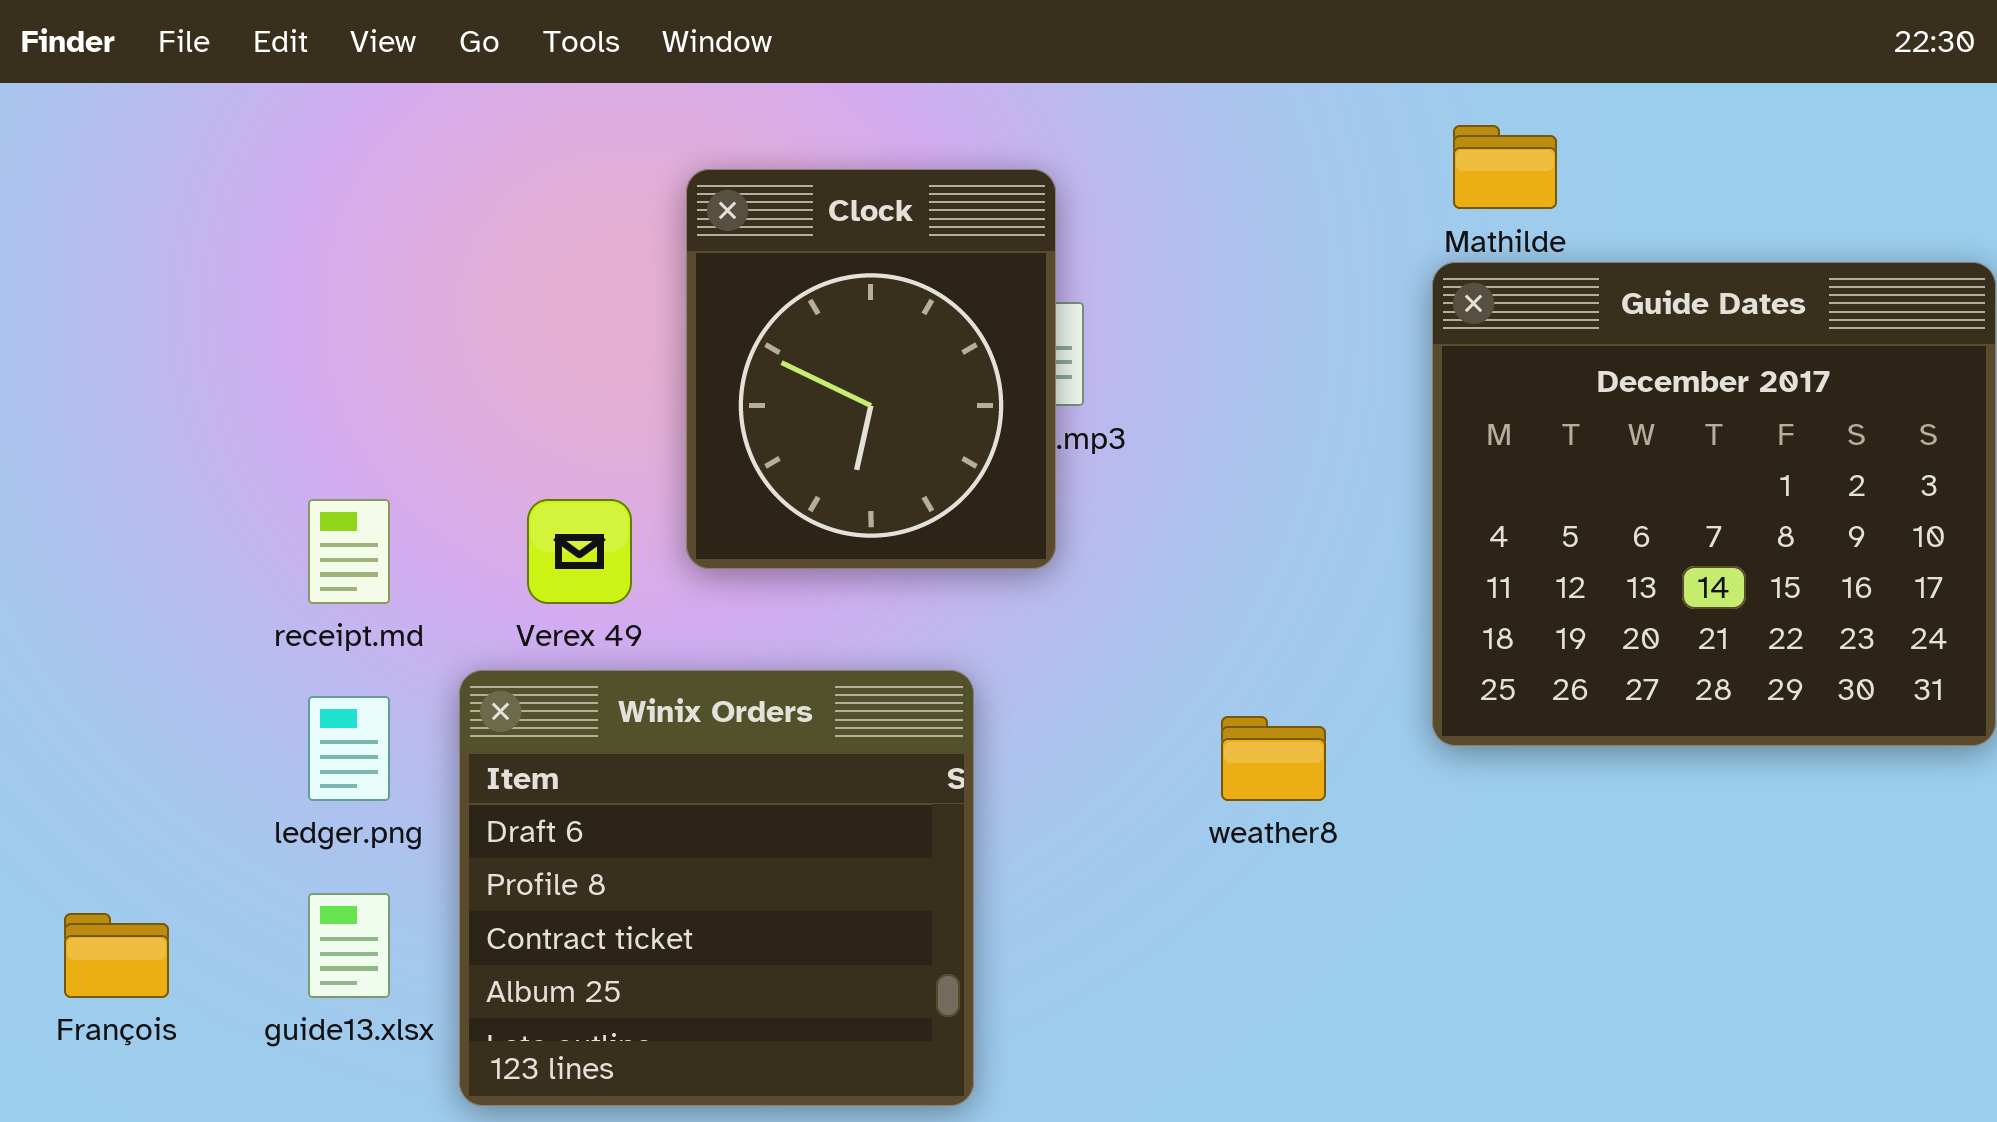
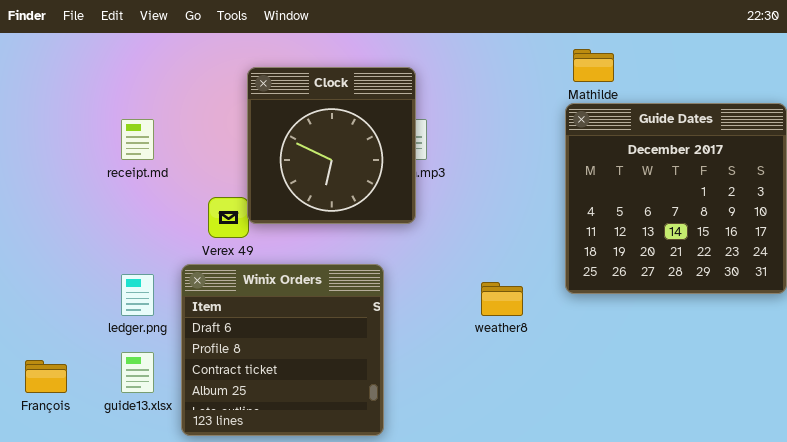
Clock: [686,169,1056,569] -> [247,67,416,224], resized
receipt.md: [308,499,390,604] -> [121,119,154,160], moved

